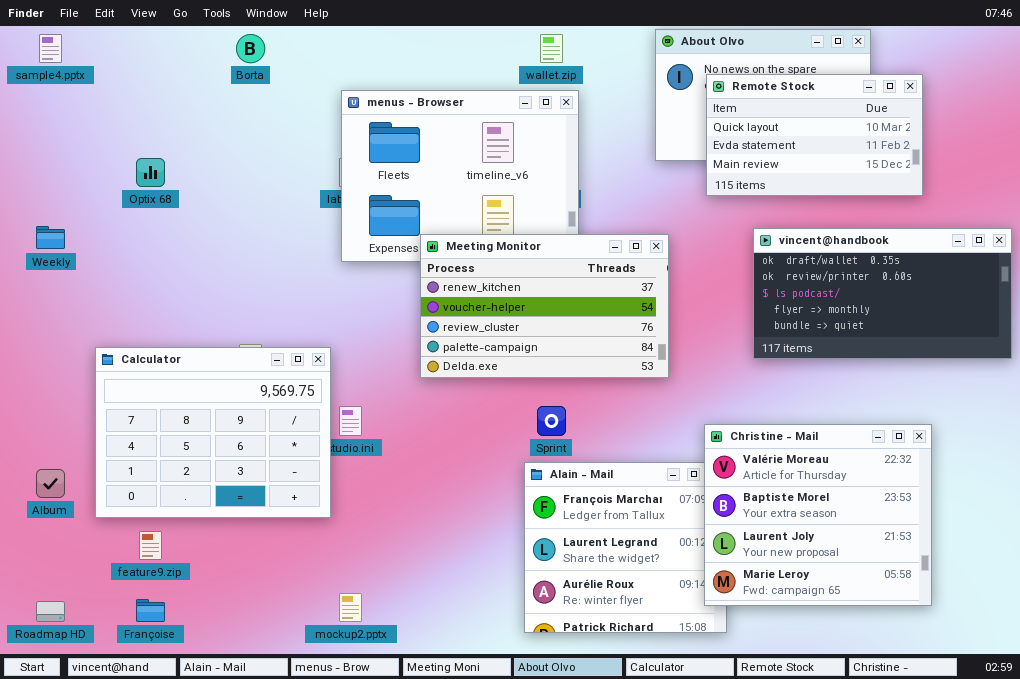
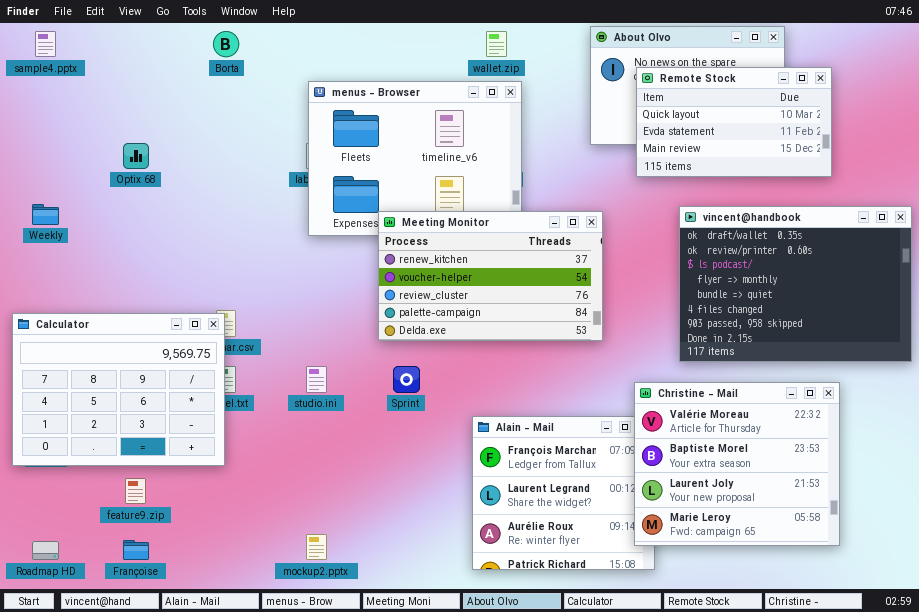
vincent@handbook: [753,228,1012,359] -> [679,206,912,362], resized
Calculator: [95,347,331,518] -> [12,313,225,466], moved
Sprint: [537,406,566,436] -> [393,366,420,393], moved

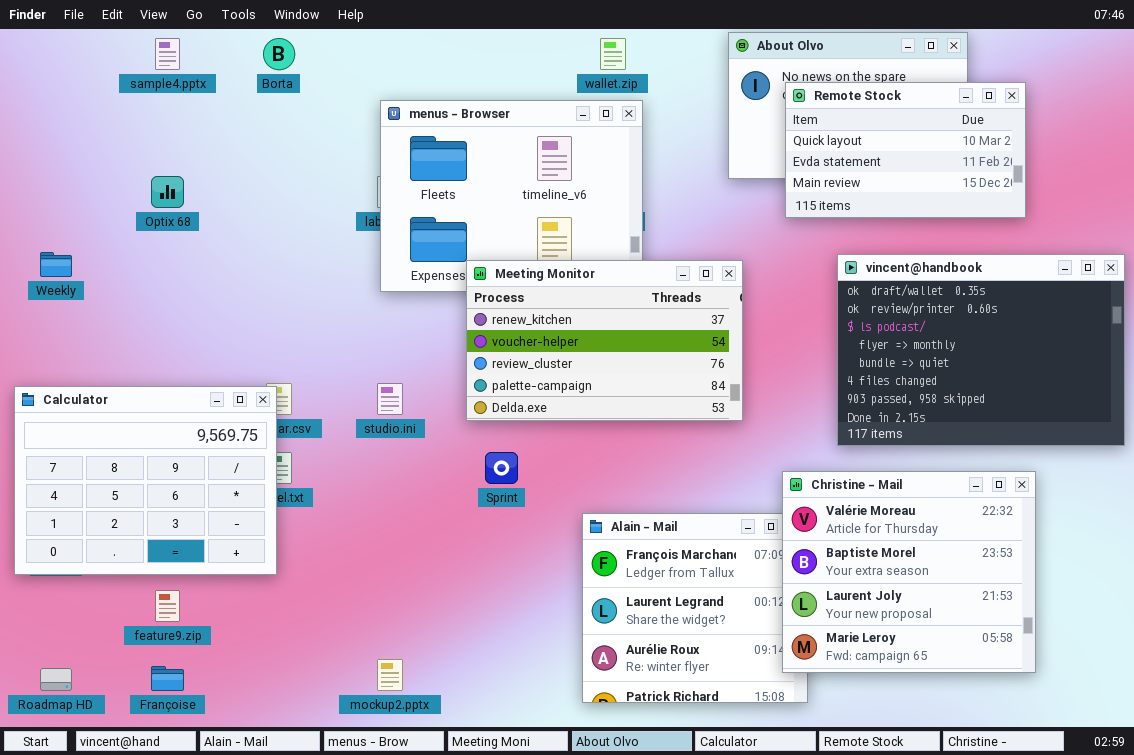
sample4.pptx: [35,31,56,57] -> [155,38,180,70], moved
studio.ini: [306,366,327,393] -> [377,383,403,415], moved

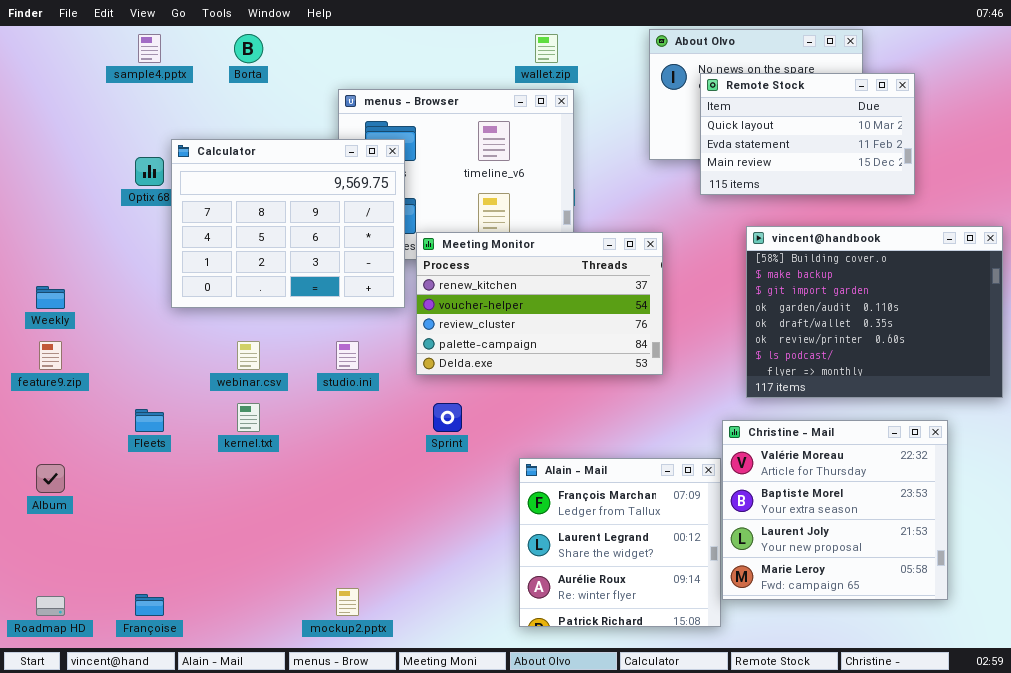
Weekly: [40,252,72,277] -> [36,286,65,309], moved
vincent@handbook: [837,254,1125,446] -> [746,226,1003,398], scrolled up 4 rows
Calculator: [14,386,277,575] -> [171,139,405,308], moved
Christine - Mail: [782,471,1036,673] -> [722,420,948,600], moved
feature9.zip: [155,590,180,622] -> [39,341,62,370], moved

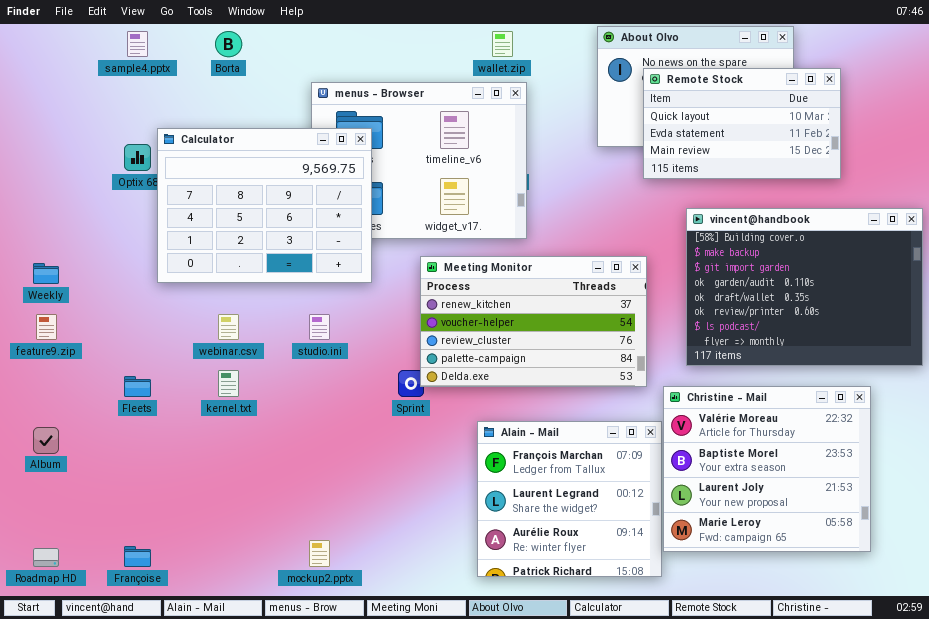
Meeting Monitor: [416,232,663,375] -> [420,256,647,387], moved

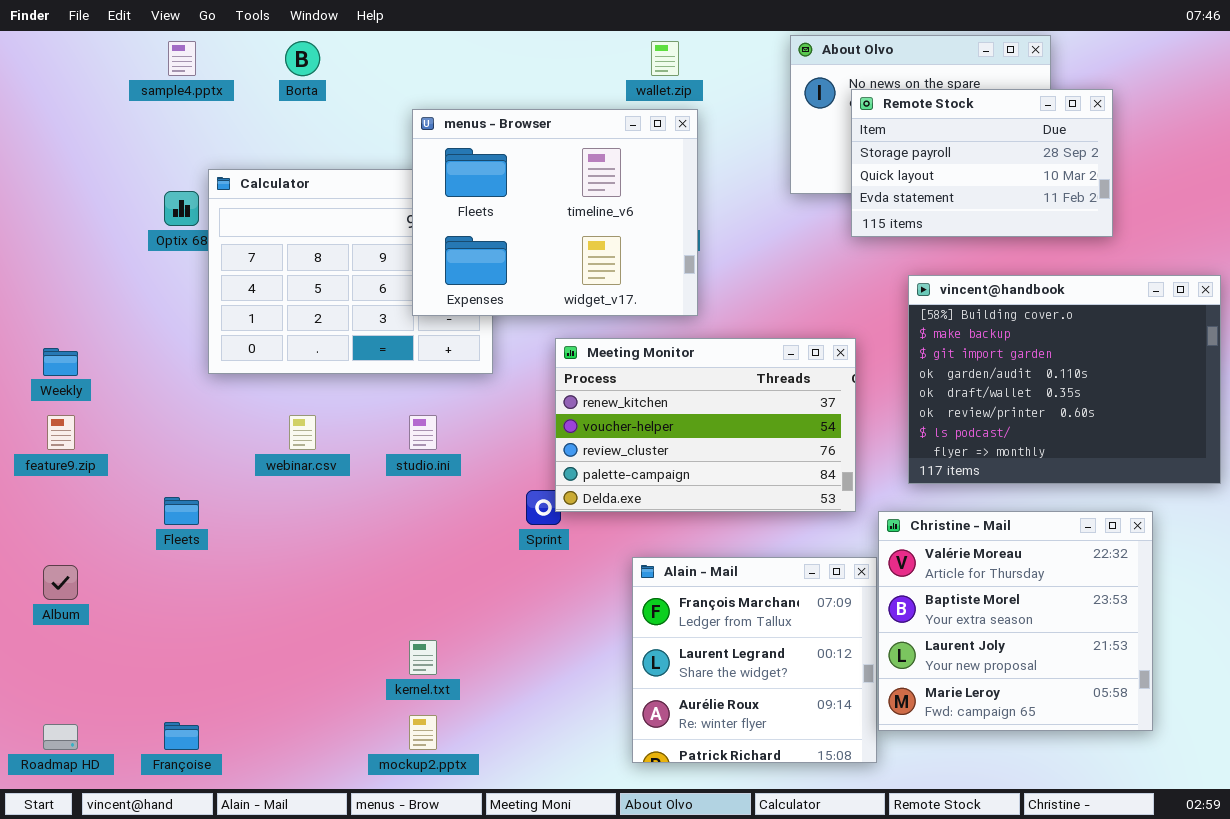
Remote Stock: [643,68,841,179] -> [851,89,1113,237], scrolled up 1 row
menus - Browser: [311,82,527,239] -> [412,109,698,316], raised
kernel.txt: [218,370,239,397] -> [409,640,437,675], moved

